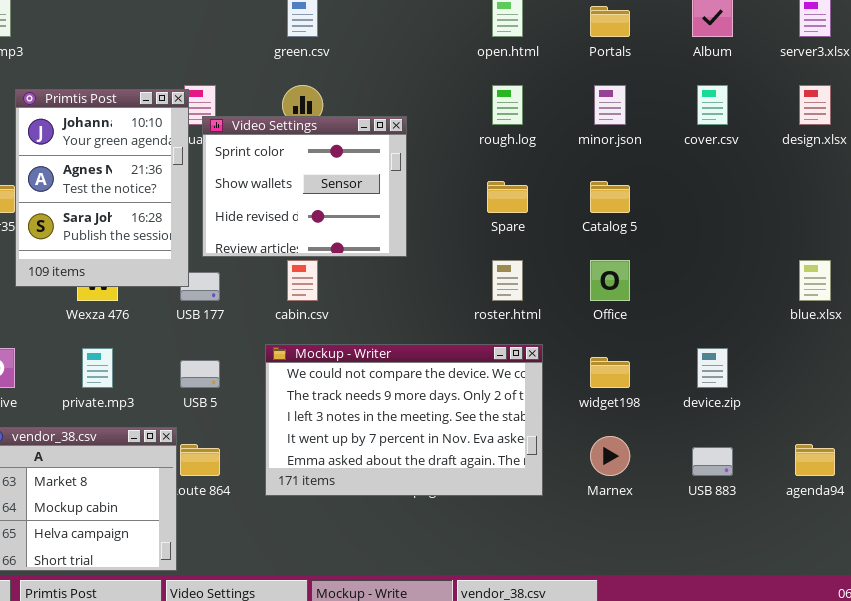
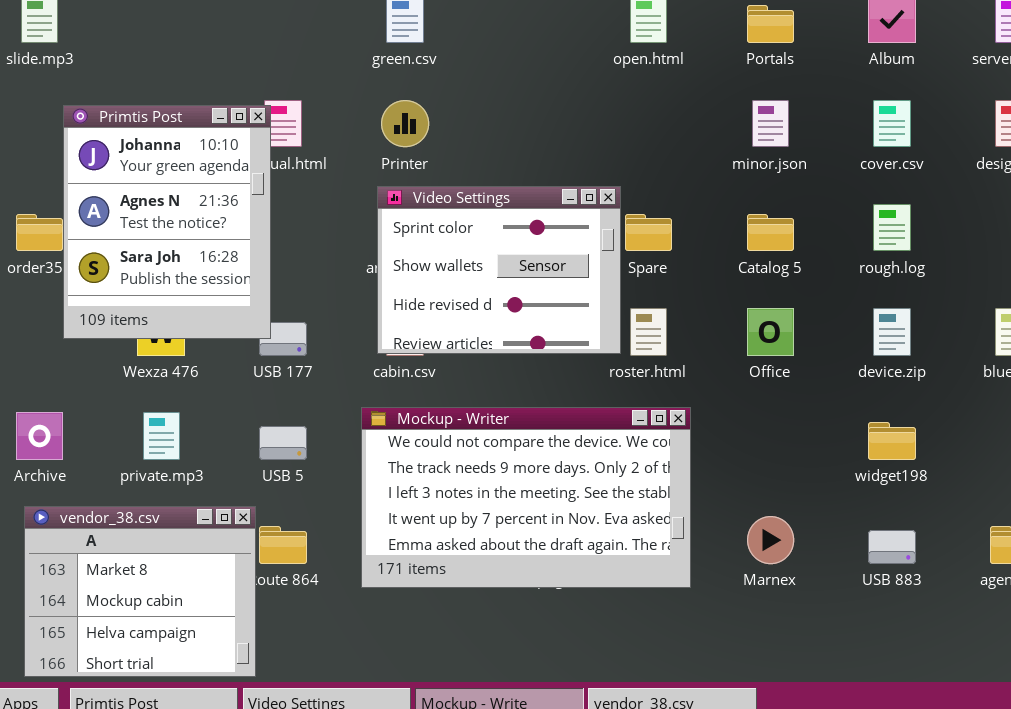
rough.log: [492,85,523,125] -> [873,204,911,251], moved
Video Settings: [202,116,407,257] -> [377,186,621,354], moved
device.zip: [697,348,728,388] -> [873,308,911,356], moved
widget198: [590,357,630,388] -> [868,422,916,460], moved

